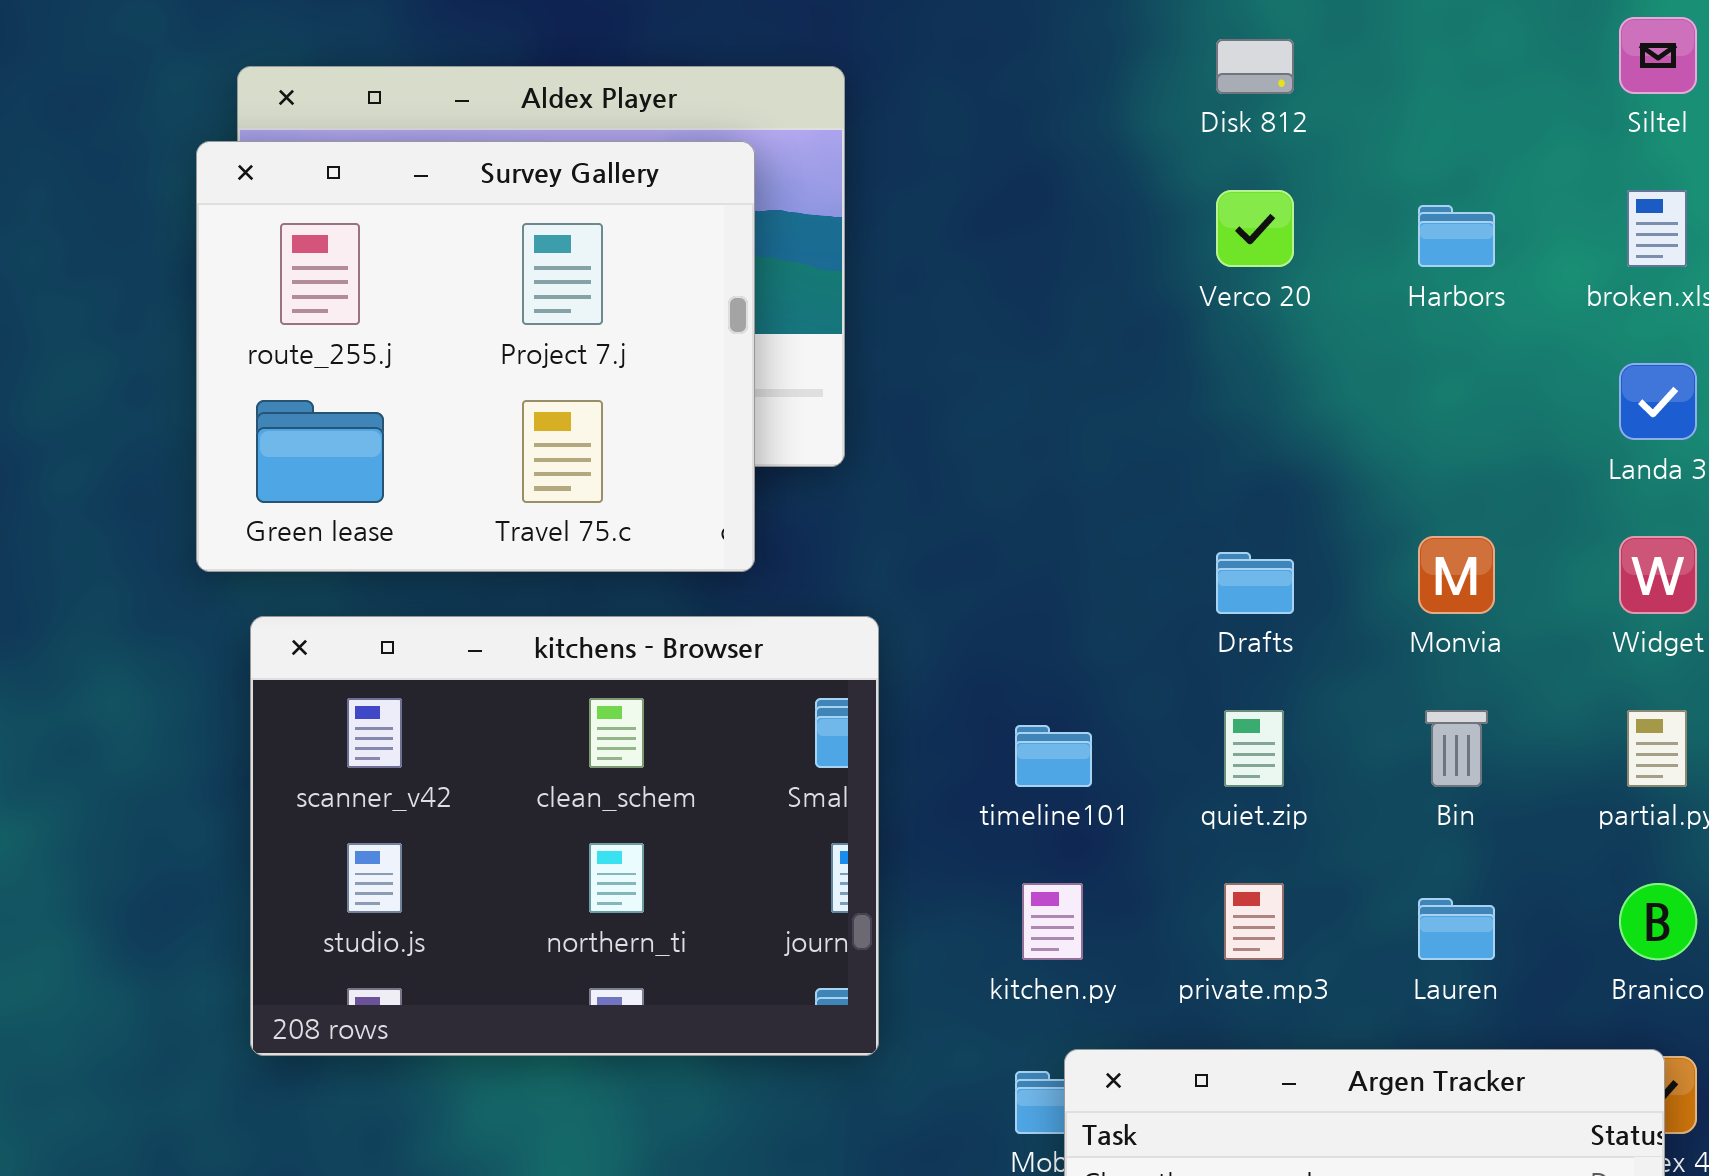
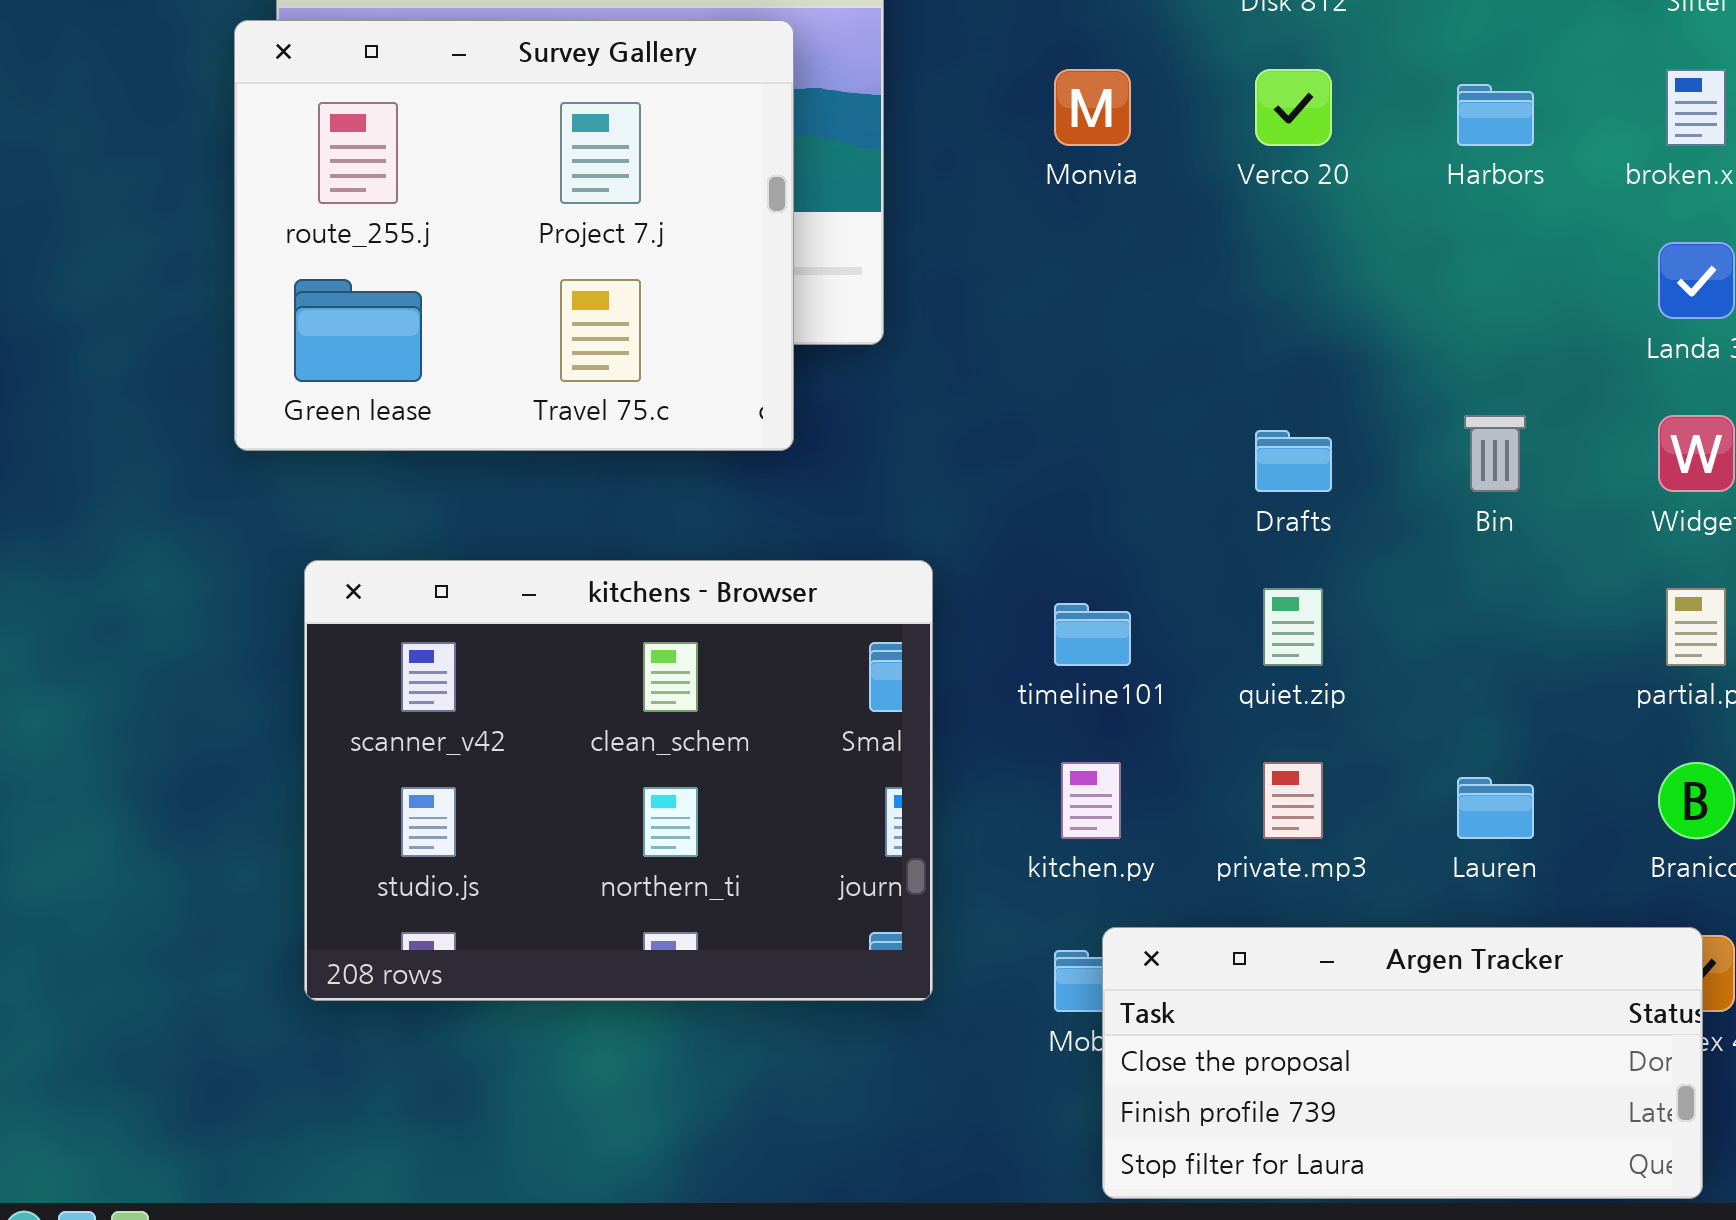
Monvia: [1418,536,1495,614] -> [1054,69,1131,146], moved
kitchens - Browser: [250,616,879,1056] -> [304,560,933,1001], moved
Bin: [1425,710,1488,787] -> [1464,415,1526,492], moved

